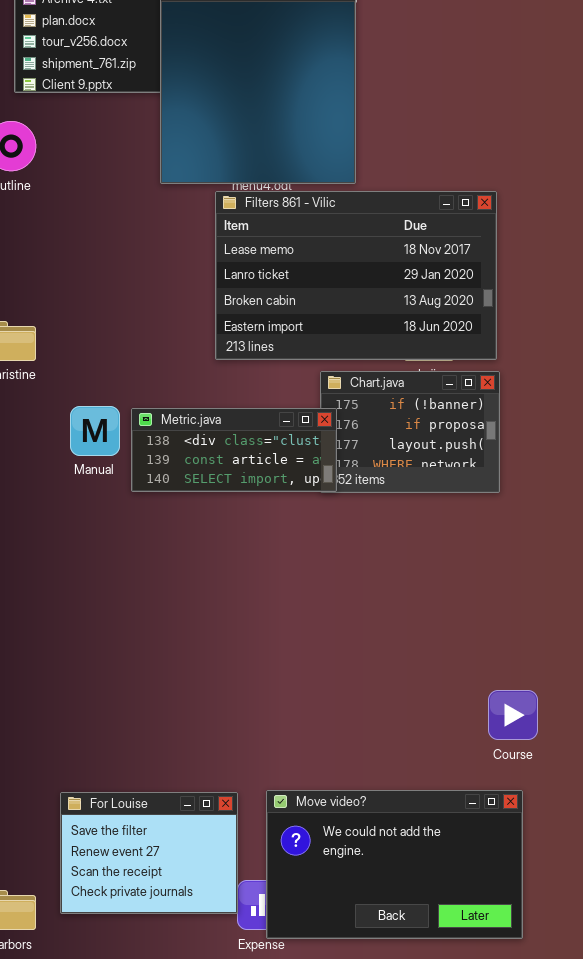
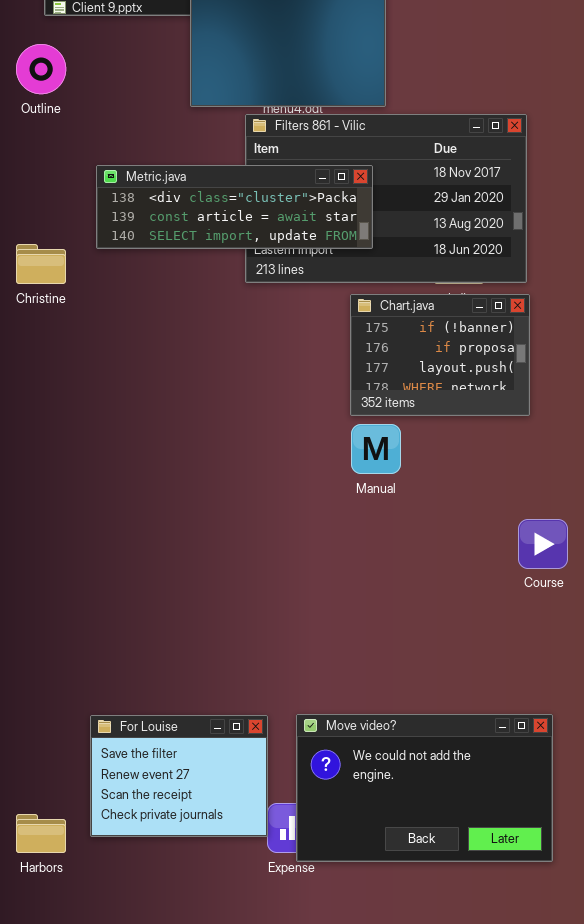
Manual: [70,406,120,456] -> [351,424,401,474], moved
Metric.java: [131,408,337,492] -> [96,165,373,249], moved, resized
Course: [488,690,538,740] -> [518,519,568,569], moved

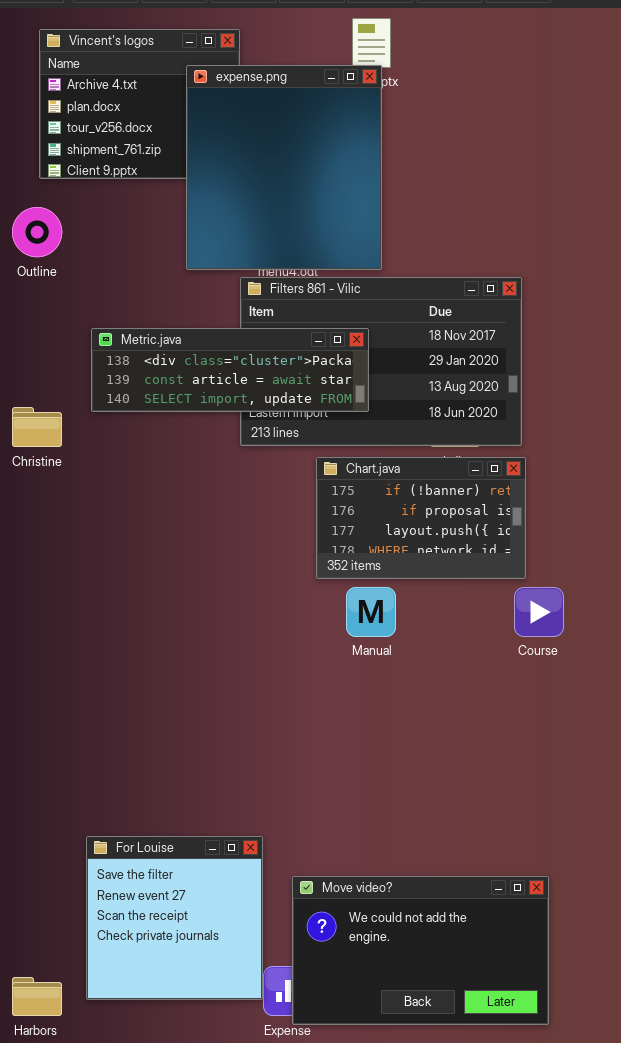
Chart.java: [350,294,530,416] -> [316,457,526,579], resized
Course: [518,519,568,569] -> [514,587,564,637], moved
For Louise: [90,715,268,837] -> [86,836,263,1000], resized

